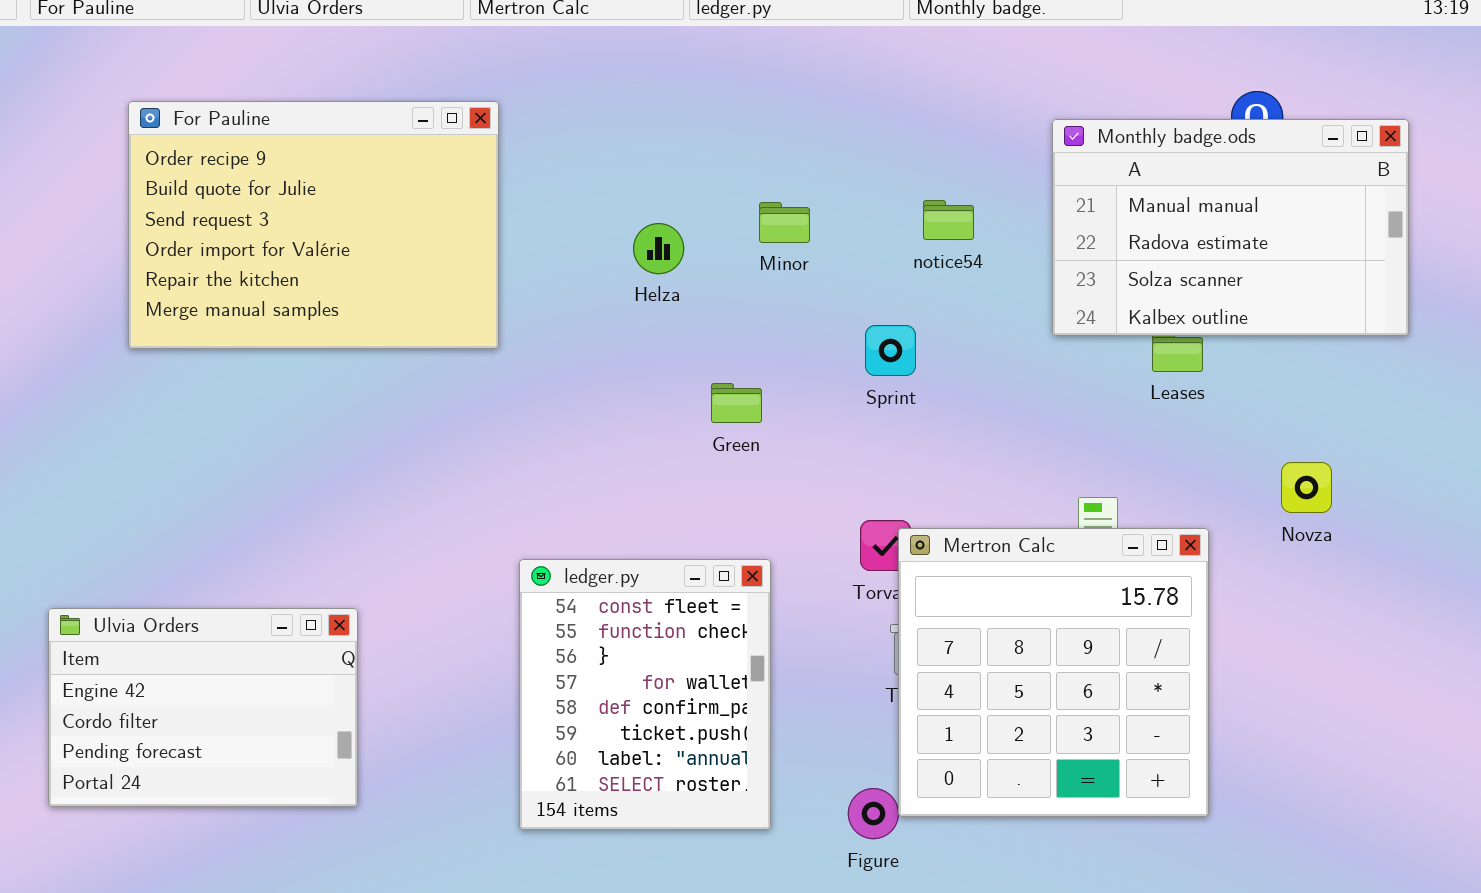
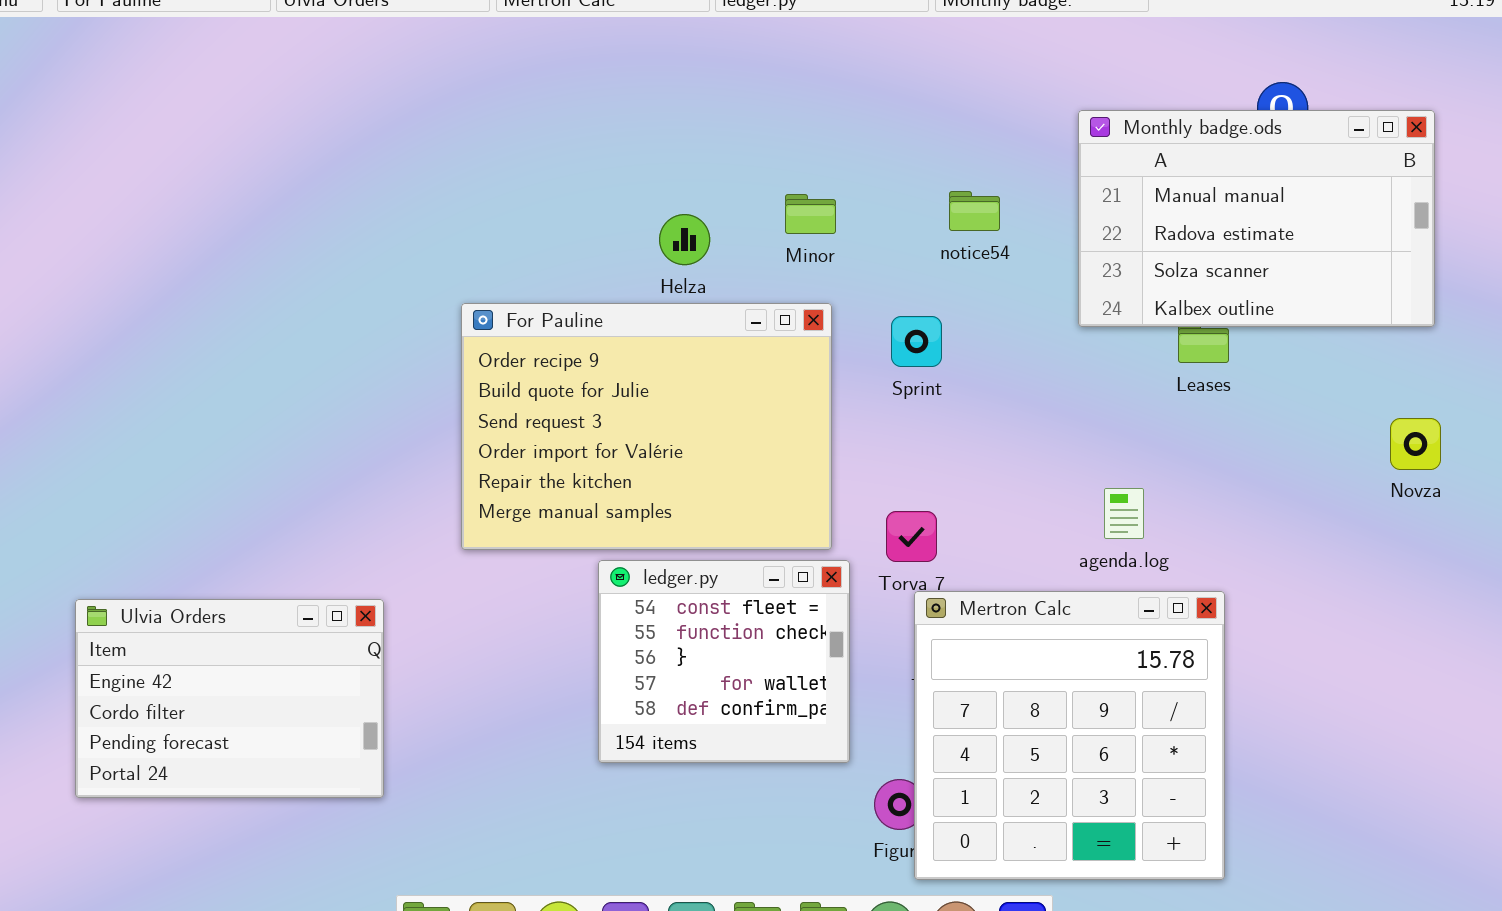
For Pauline: [128,101,499,349] -> [461,303,832,550], moved
Novza: [1281,462,1332,513] -> [1390,418,1441,470], moved
Mertron Calc: [898,528,1209,817] -> [914,591,1225,880], moved
ledger.py: [519,559,771,830] -> [598,560,850,763], moved, resized

